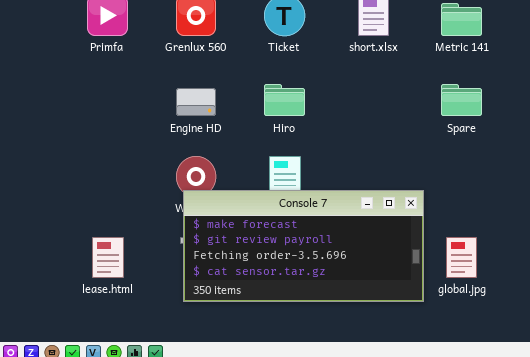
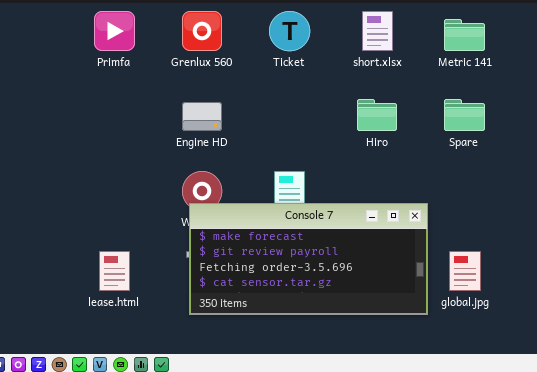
Hiro: [264,84,305,116] -> [357,99,397,131], moved

